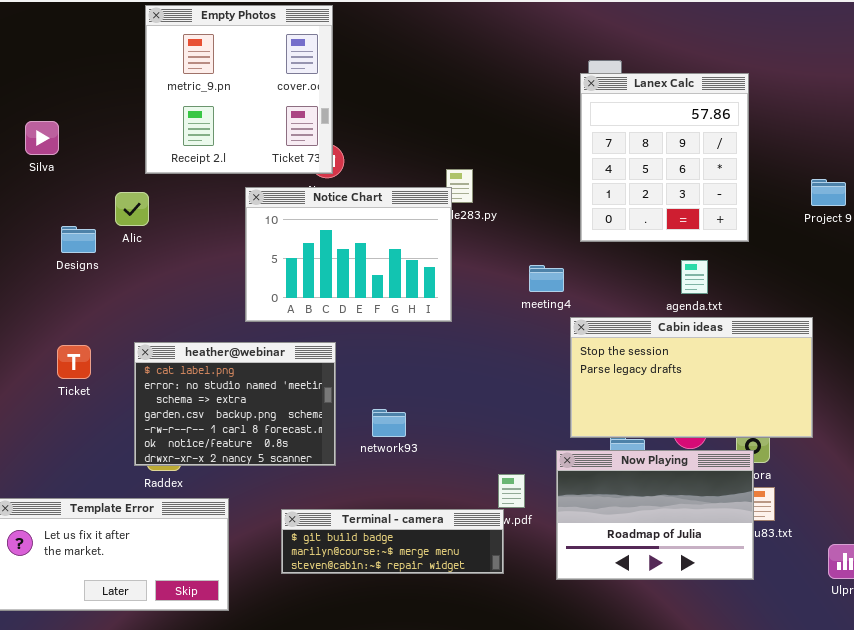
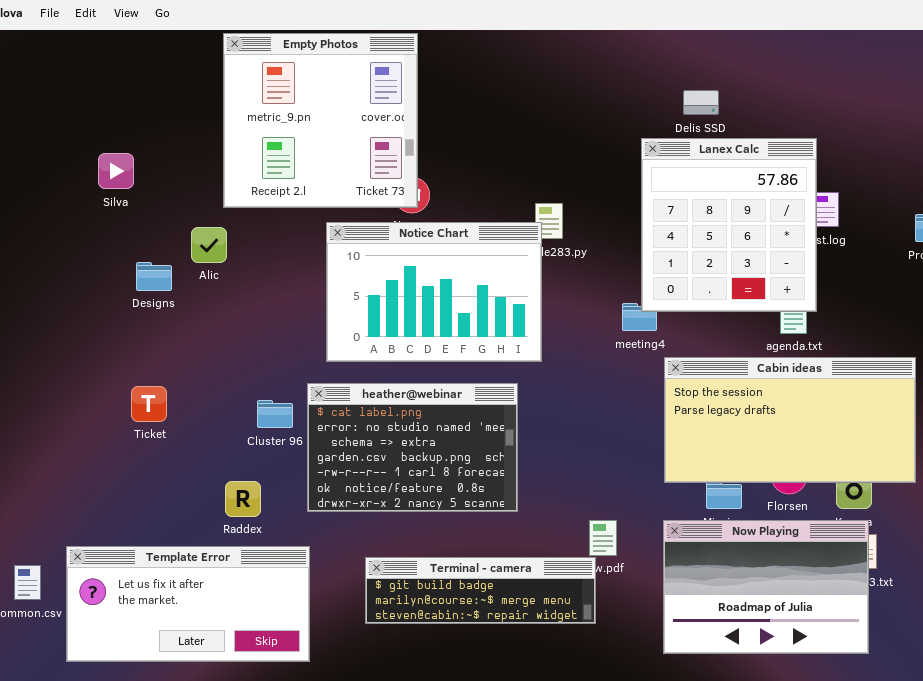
Lanex Calc: [580,73,749,242] -> [641,138,817,312], moved
heather@webinar: [134,342,336,466] -> [307,383,518,512], moved
Now Playing: [556,450,754,580] -> [663,520,869,654], moved

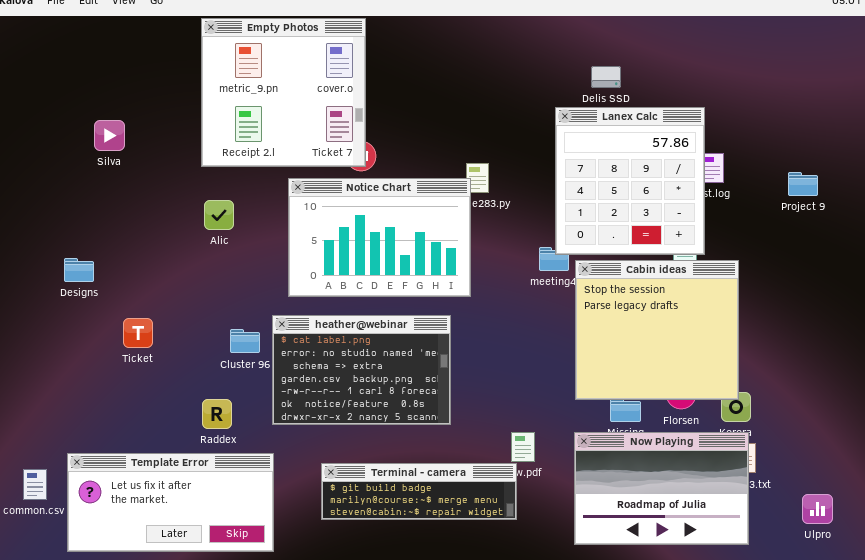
Alic: [191,227,227,263] -> [204,200,234,230], moved
Designs: [136,262,172,291] -> [64,258,94,282], moved
Cabin ideas: [664,357,916,483] -> [575,260,739,400], resized

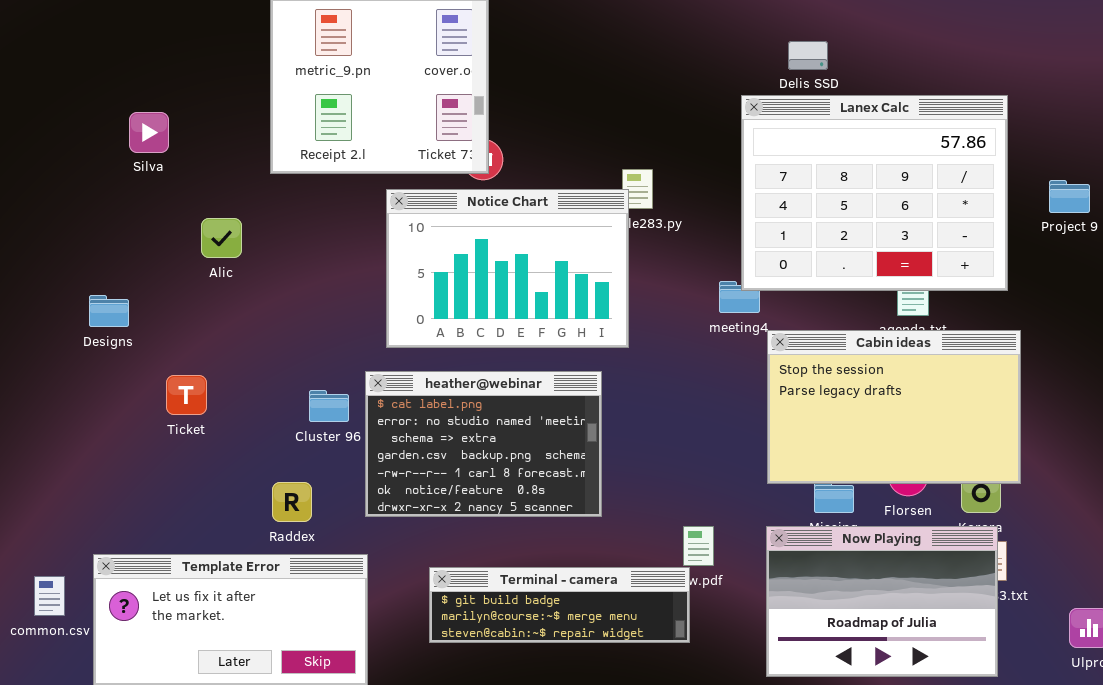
Lanex Calc: [555,107,705,255] -> [741,95,1008,291], resized
Alic: [204,200,234,230] -> [201,218,242,258], moved
Cabin ideas: [575,260,739,400] -> [767,330,1021,484], resized

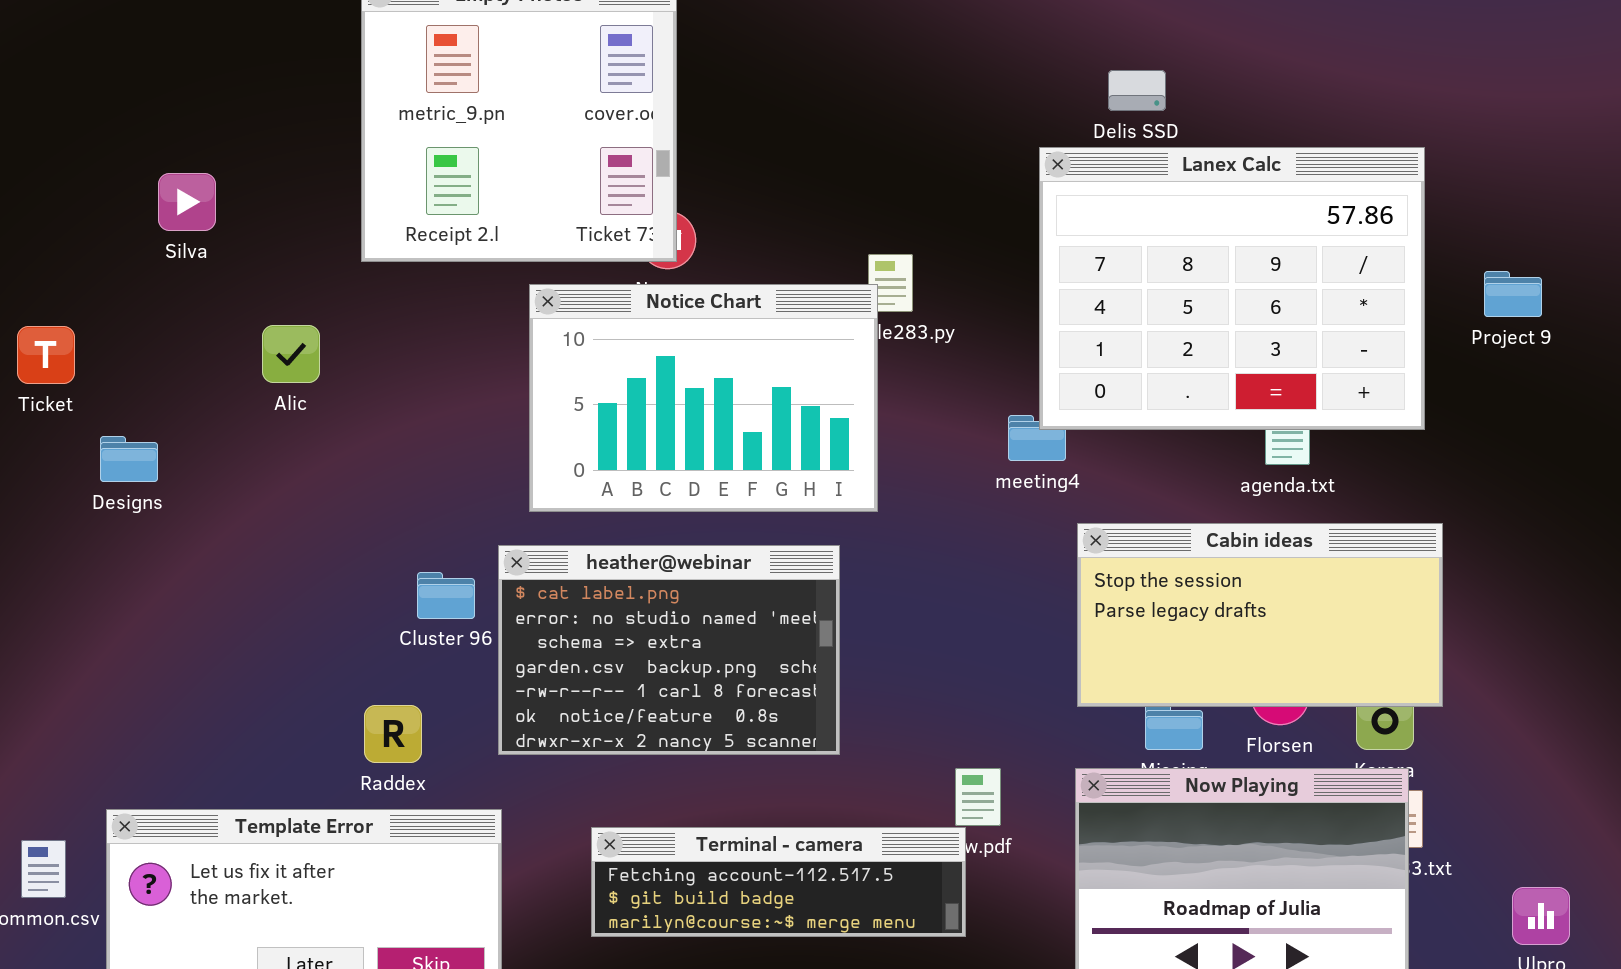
Cabin ideas: [767,330,1021,484] -> [1077,523,1443,707], resized
Ticket: [166,375,207,415] -> [17,326,75,384], moved
Terminal - camera: [429,567,690,643] -> [591,827,966,937], scrolled up 1 row

